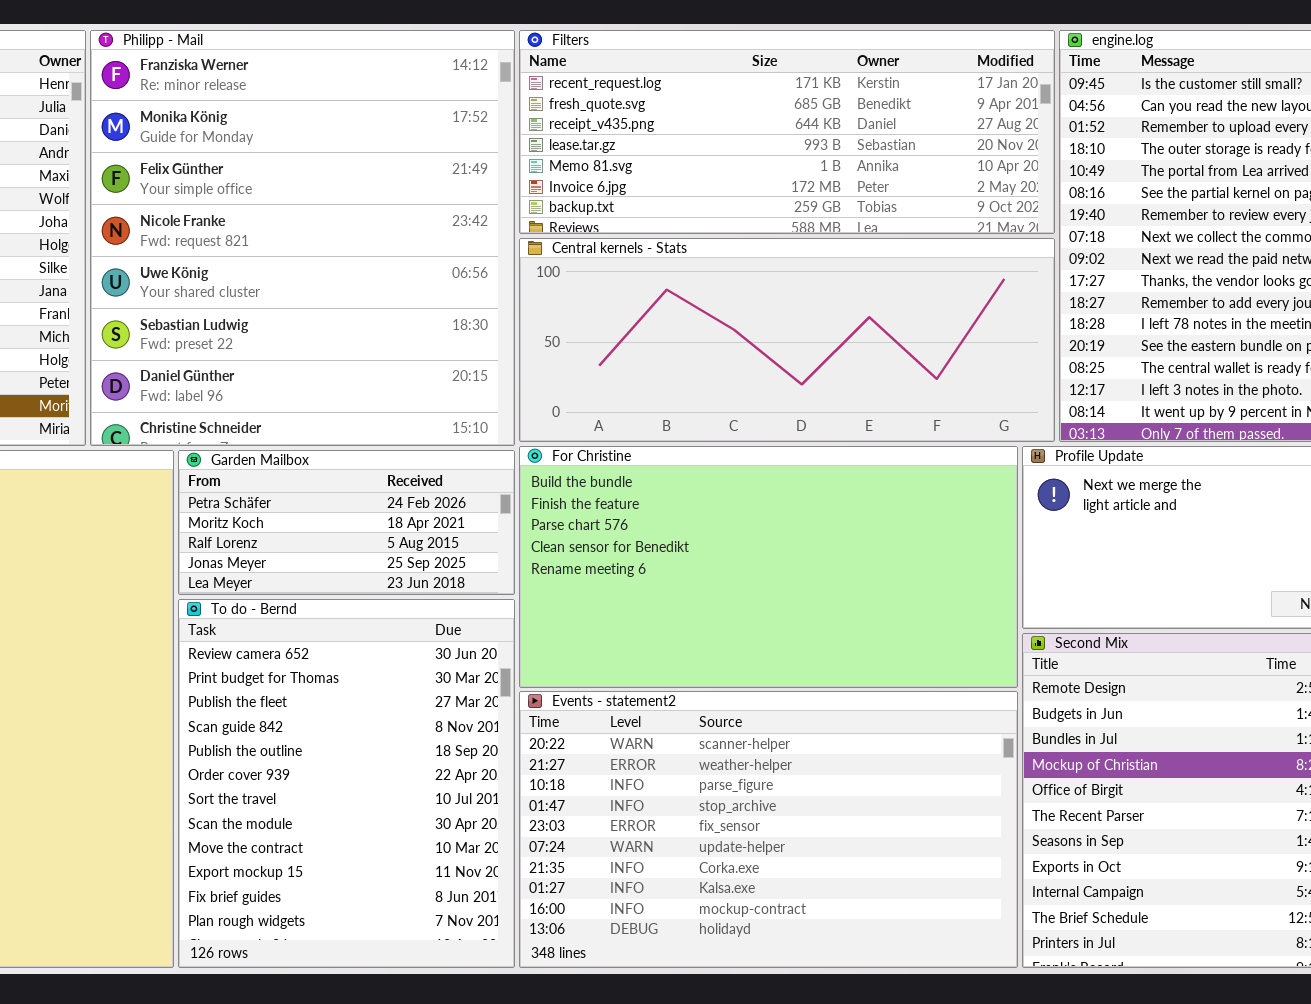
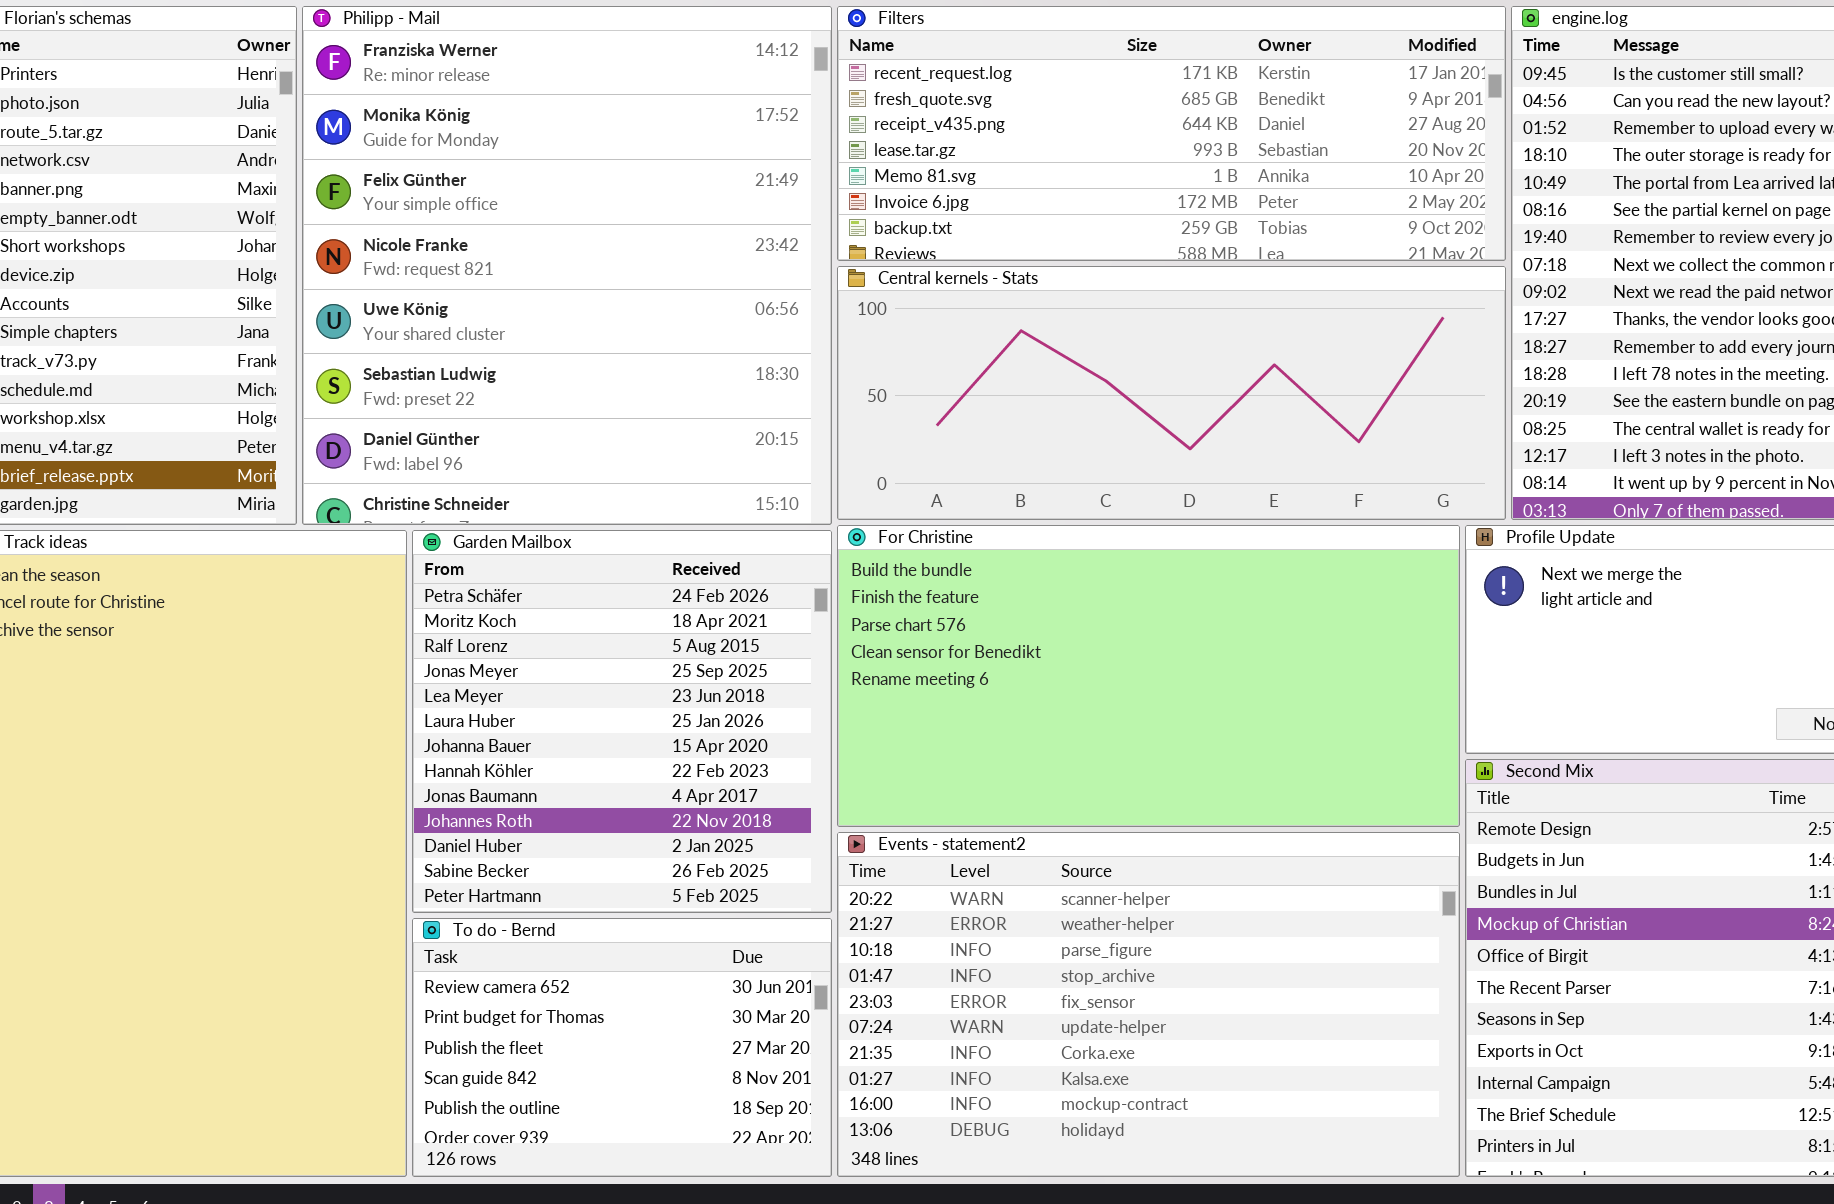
Garden Mailbox: [178,450,515,595] -> [412,530,832,913], resized
To do - Bernd: [178,599,515,968] -> [412,918,832,1177], resized

